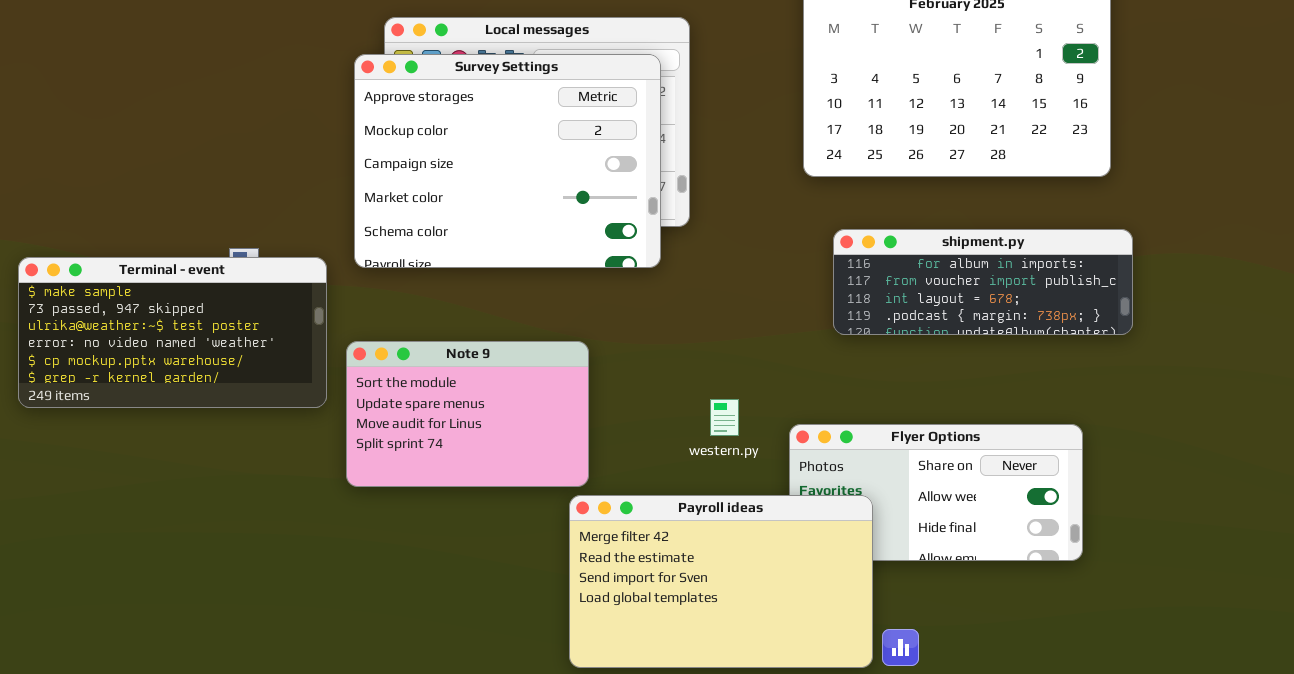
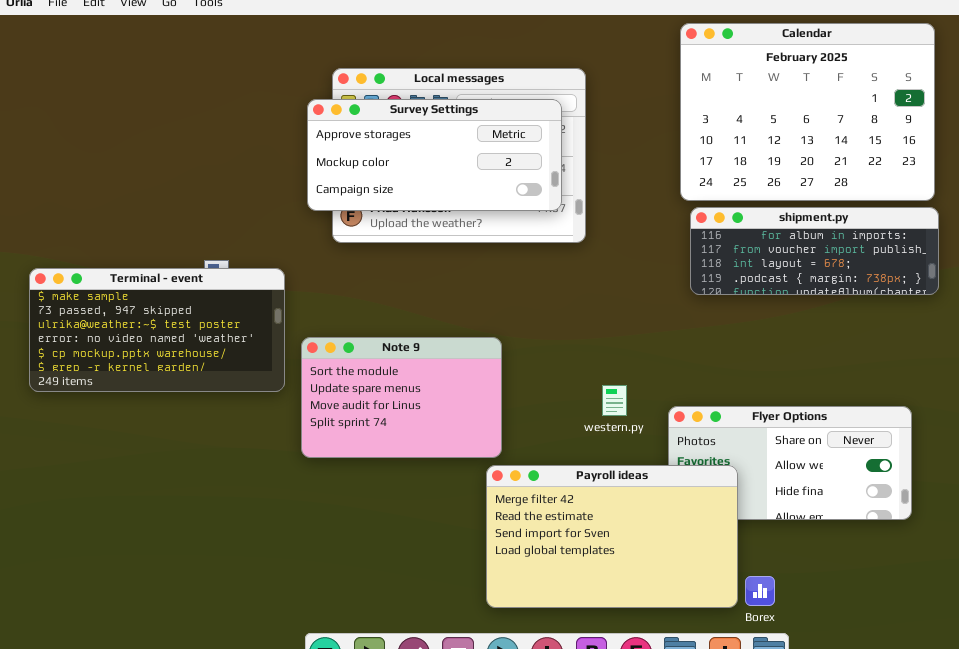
Survey Settings: [354,54,661,268] -> [307,99,562,211], resized
shipment.py: [833,229,1133,335] -> [690,207,939,295], moved

